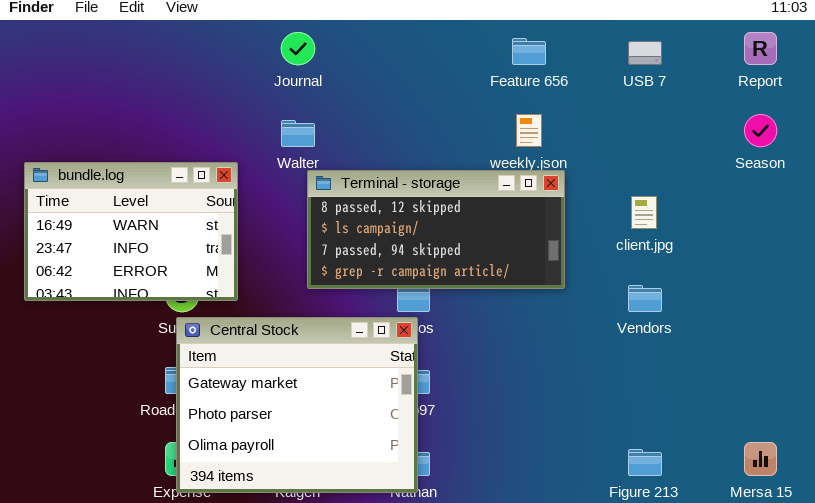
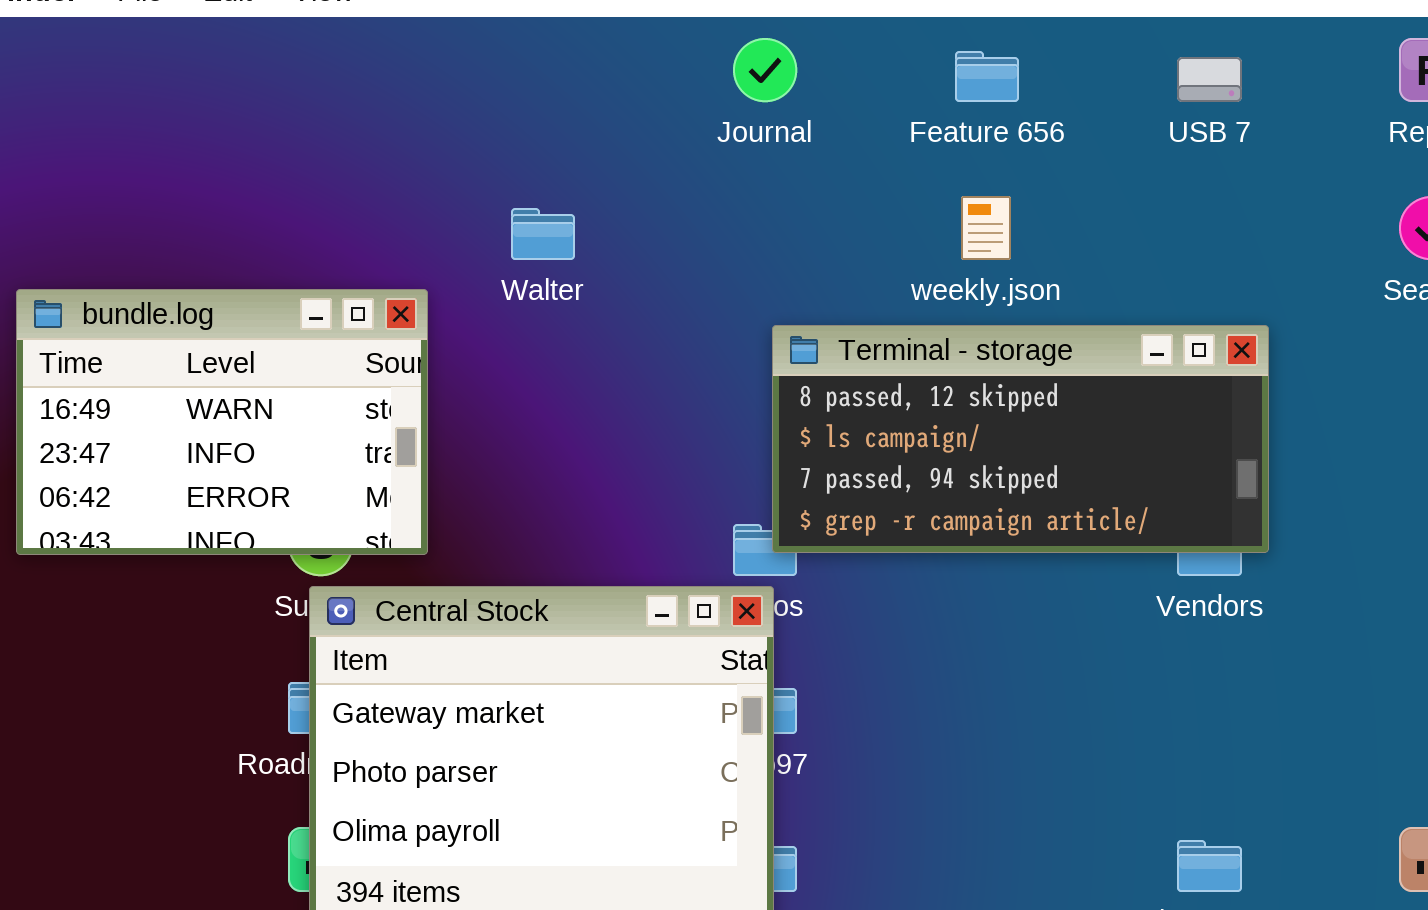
Journal: [281,32,315,65] -> [733,38,797,102], moved
Terminal - storage: [307,170,565,289] -> [772,325,1269,553], moved

